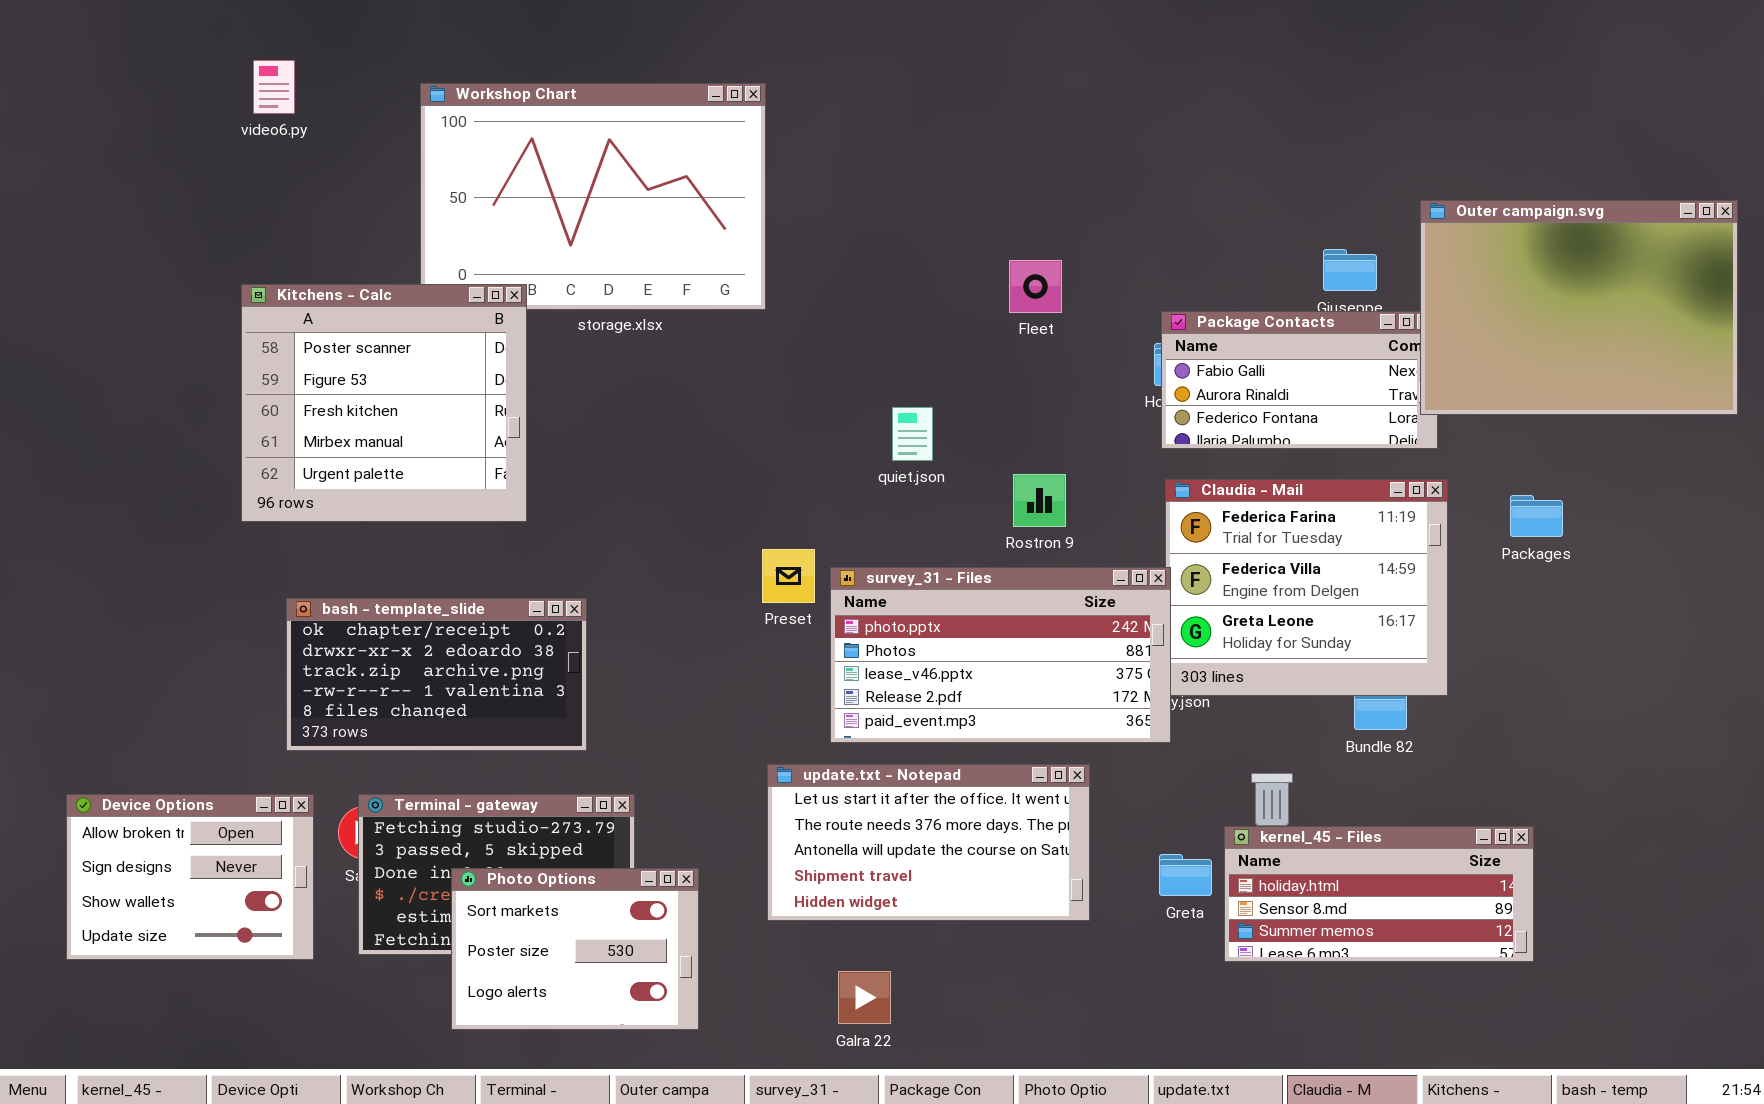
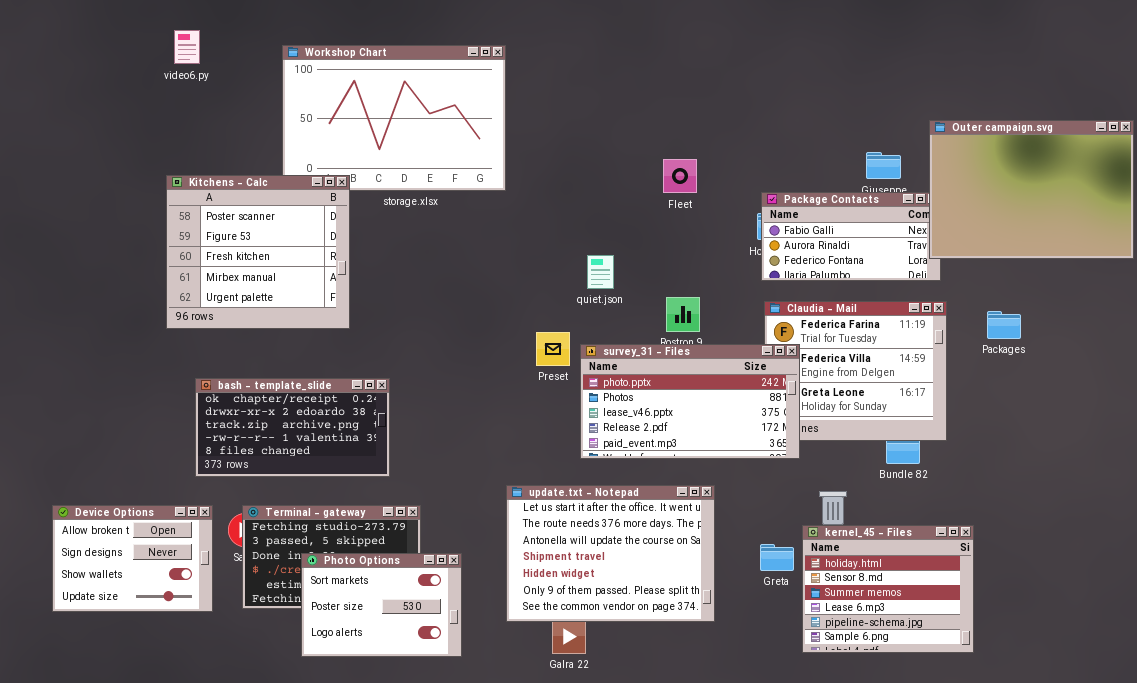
Preset: [762,549,815,603] -> [536,332,570,366], moved
survey_31 - Files: [830,567,1171,743] -> [580,344,800,459], moved
update.txt - Notepad: [767,764,1090,921] -> [506,485,715,622], resized
kernel_45 - Files: [1224,826,1534,962] -> [802,525,974,653], resized

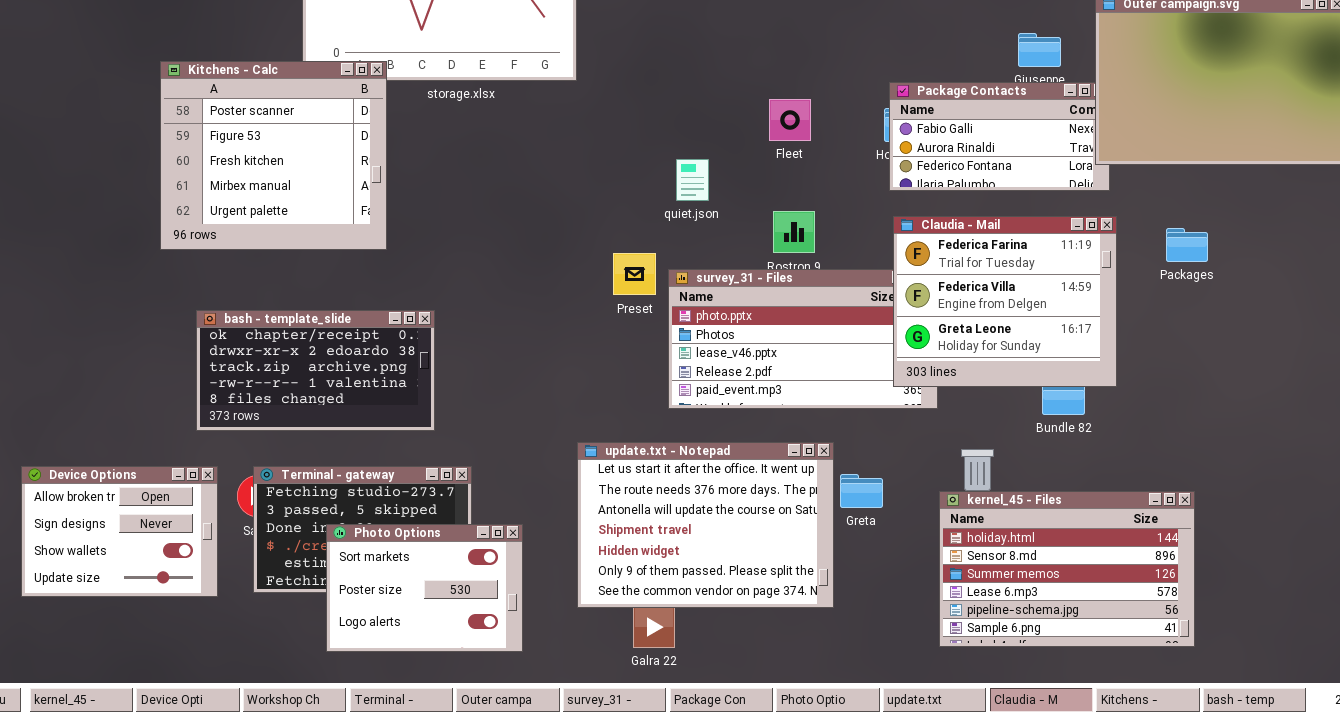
Fleet: [663,159,697,193] -> [769,99,811,141], moved
Claudia - Mail: [764,301,947,441] -> [893,216,1117,387], raised
kernel_45 - Files: [802,525,974,653] -> [939,491,1195,647], resized
Greta: [760,544,794,571] -> [840,474,883,508], moved

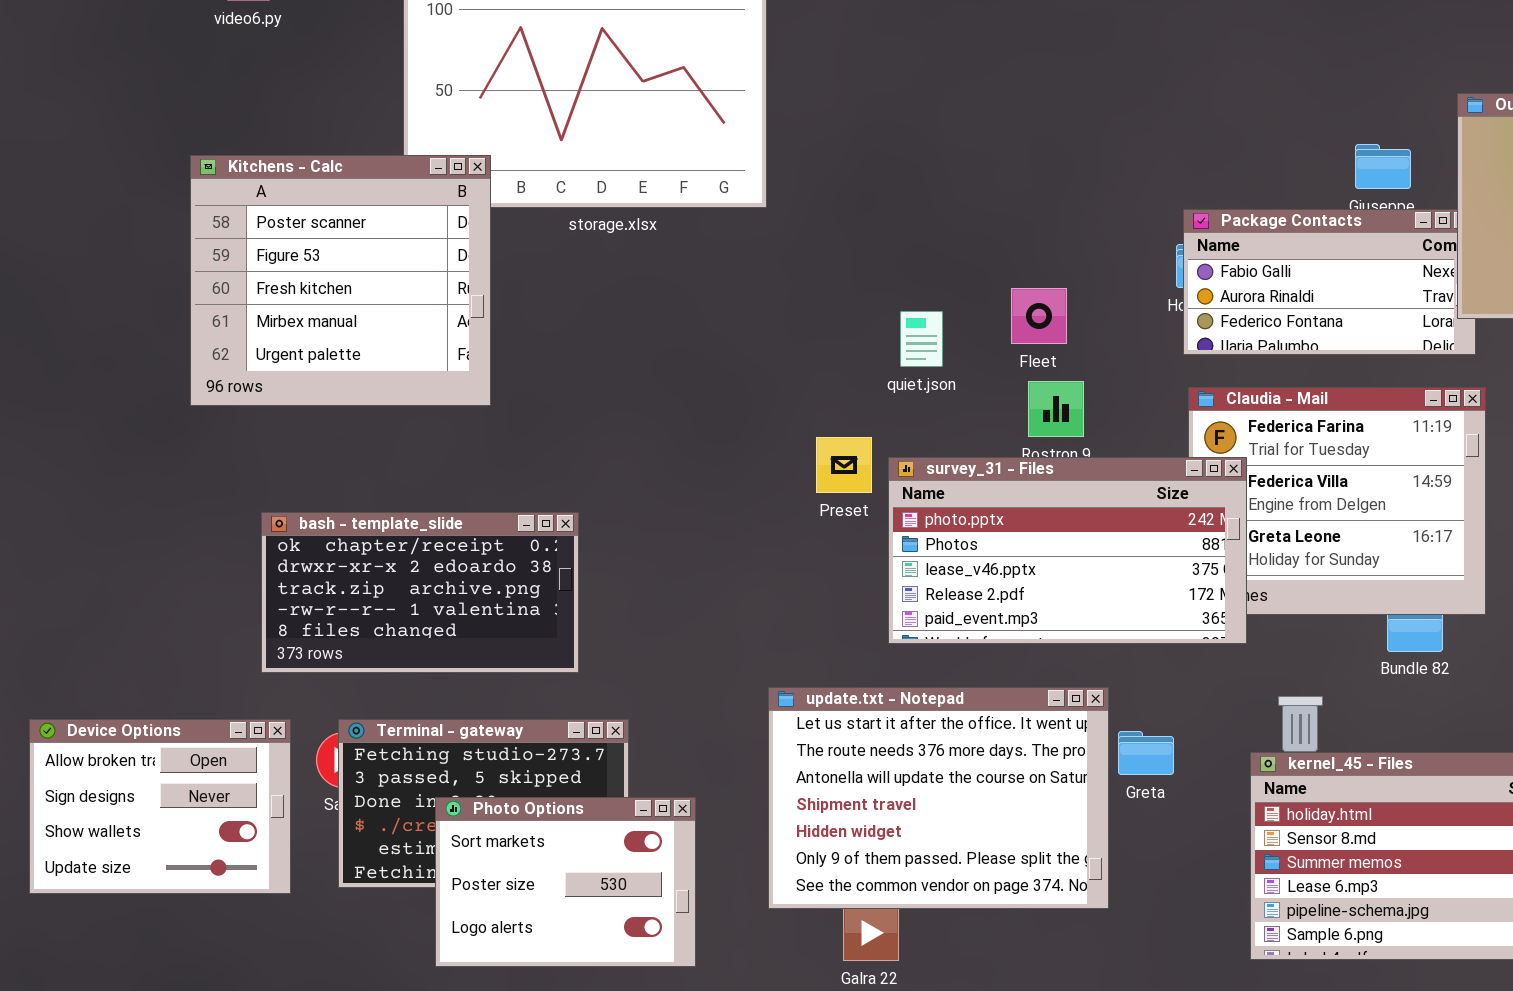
Kitchens - Calc: [160,61,387,250] -> [190,155,491,406], moved
Fleet: [769,99,811,141] -> [1011,288,1067,344], moved
survey_31 - Files: [668,269,938,409] -> [888,457,1247,644], raised

